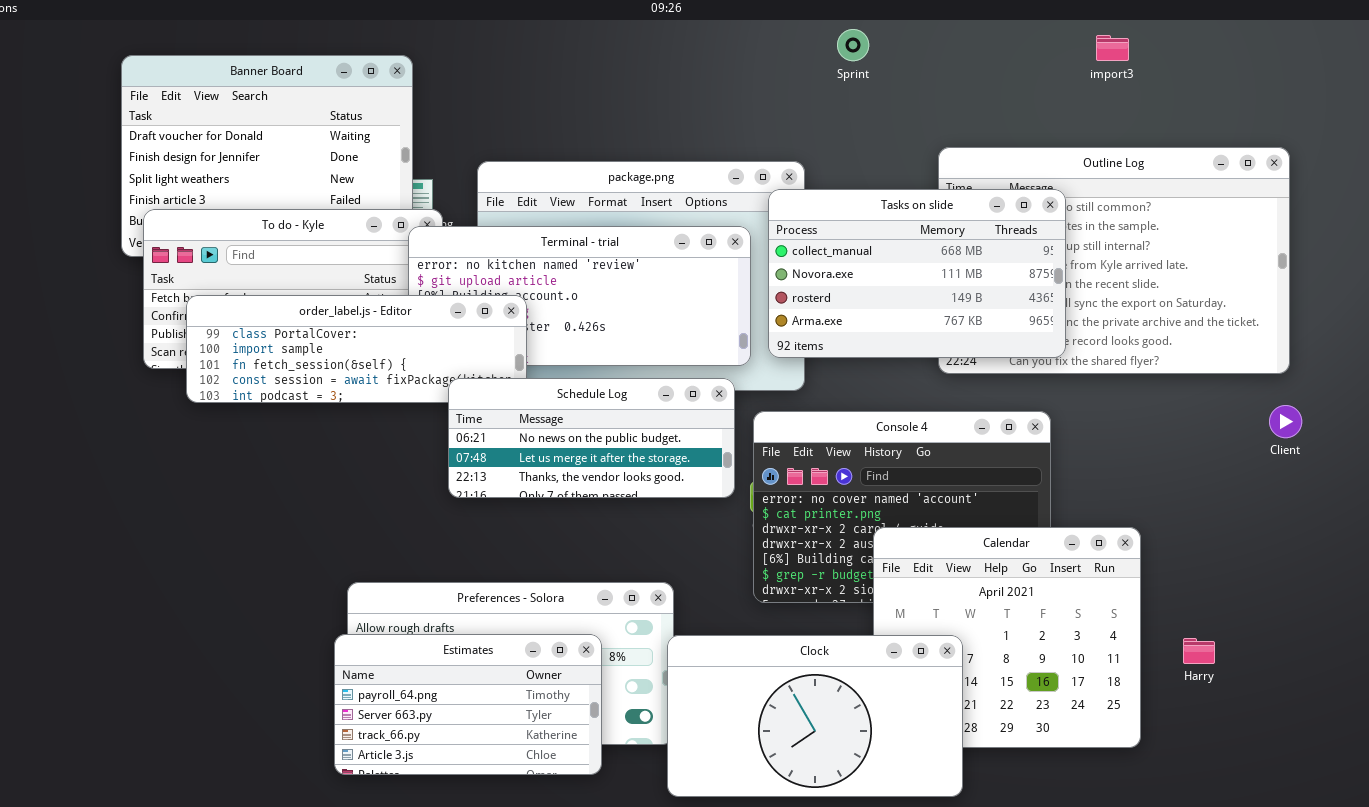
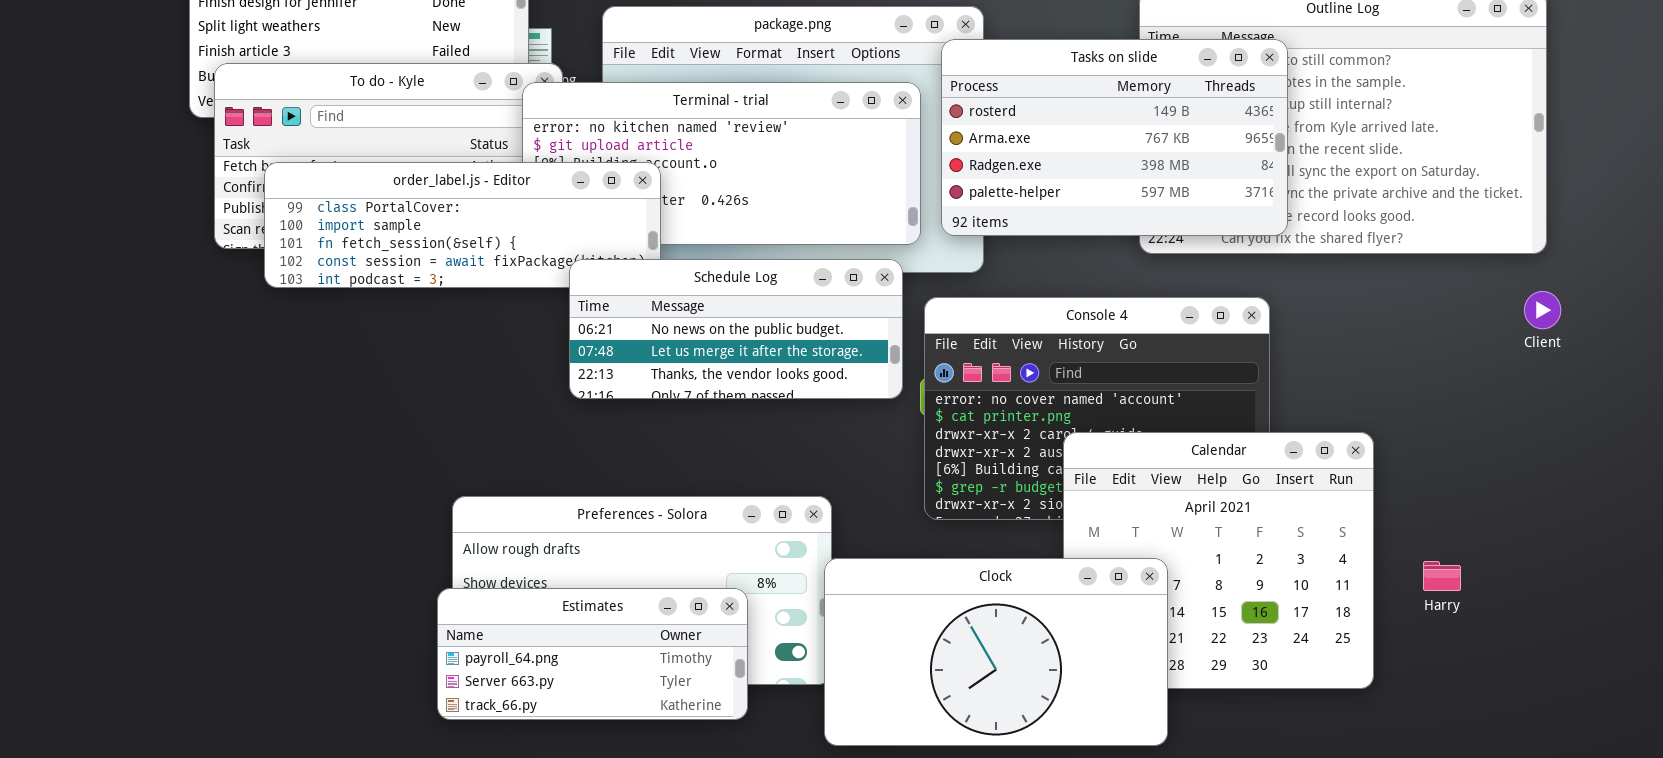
Tasks on slide: [768,189,1066,358] -> [941,39,1288,236], scrolled down 2 rows
Estimates: [334,634,602,775] -> [437,588,748,720], resized

